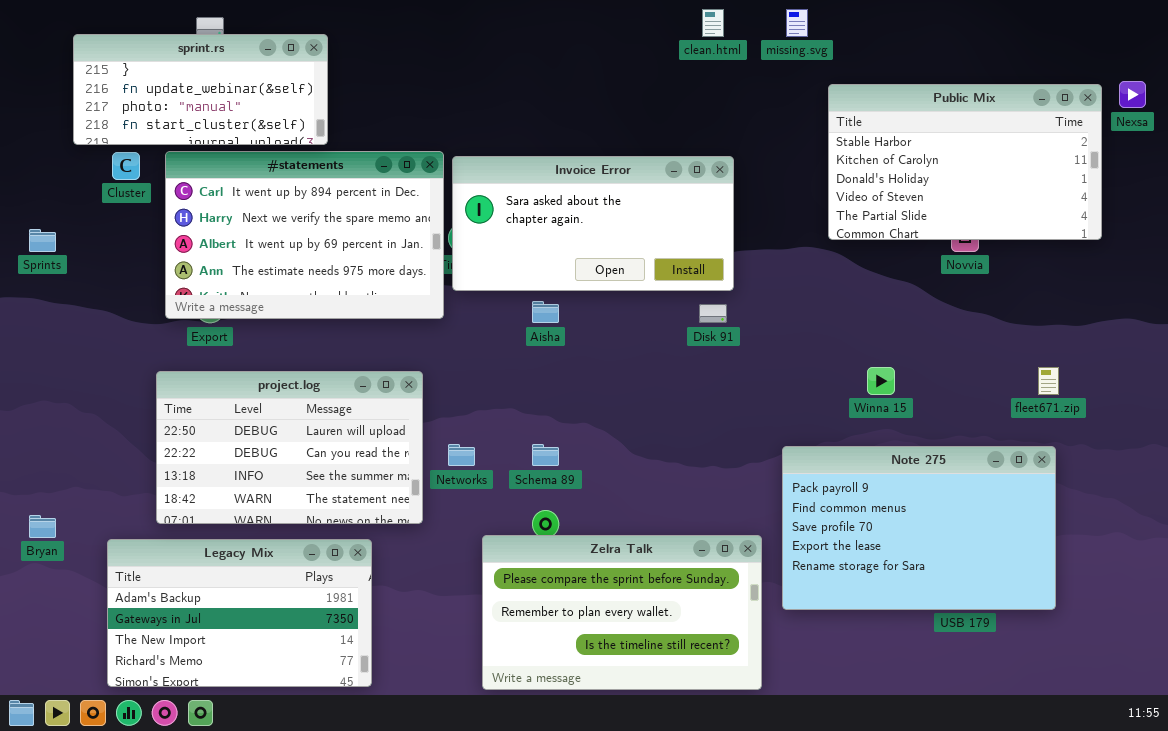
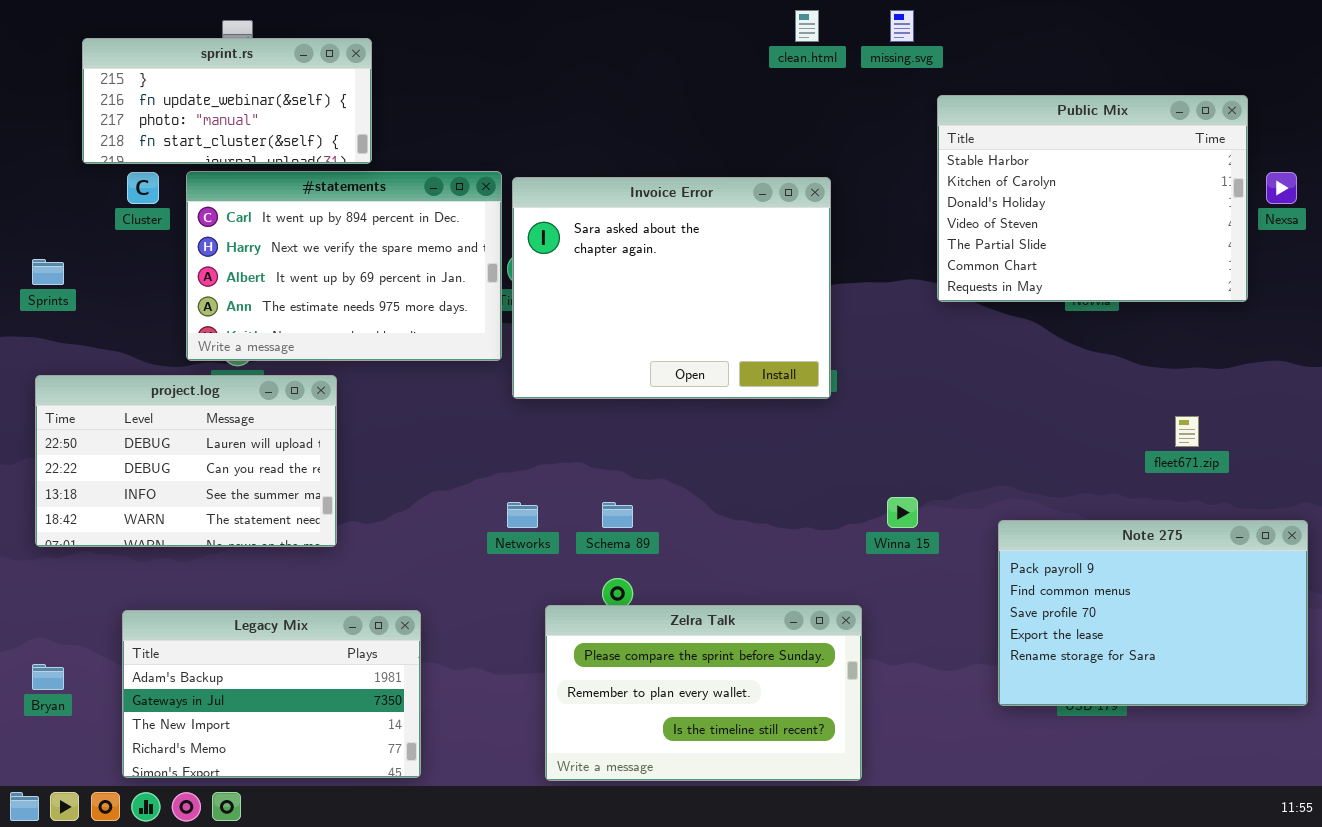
Nexsa: [1119,81,1146,108] -> [1266,172,1297,204], moved
Public Mix: [828,84,1102,240] -> [937,95,1248,302], resized
Invoice Error: [452,156,734,291] -> [512,177,831,399], resized
Winna 15: [867,367,895,395] -> [887,497,918,528], moved
project.log: [156,371,423,524] -> [35,375,337,547], moved
Note 275: [782,446,1056,610] -> [998,520,1308,706], moved
Bryan: [29,515,56,538] -> [32,664,64,690], moved

